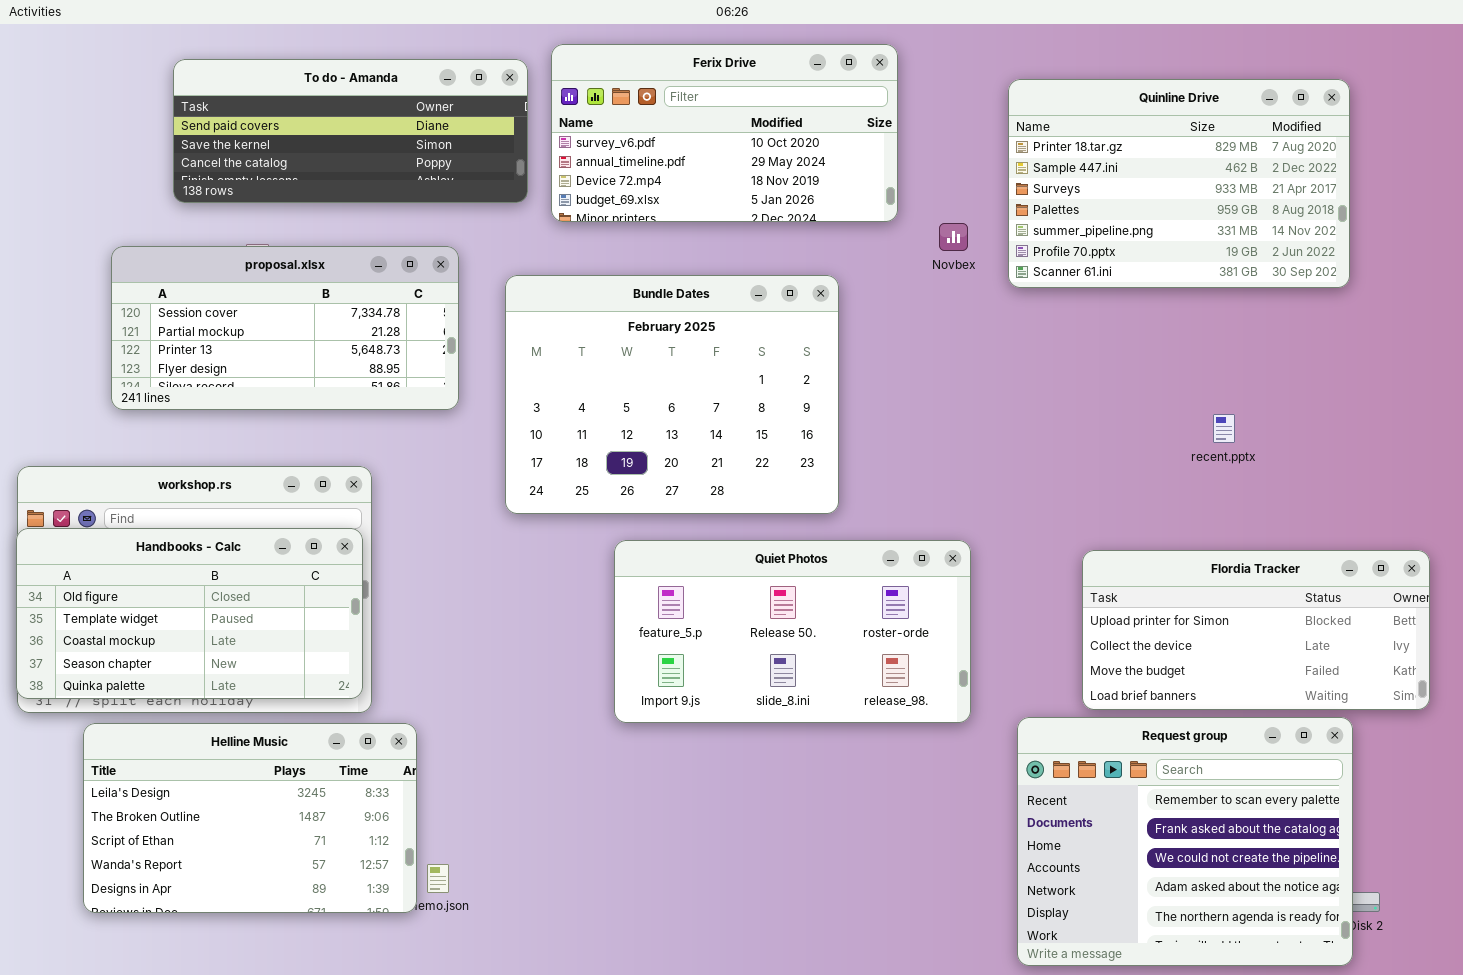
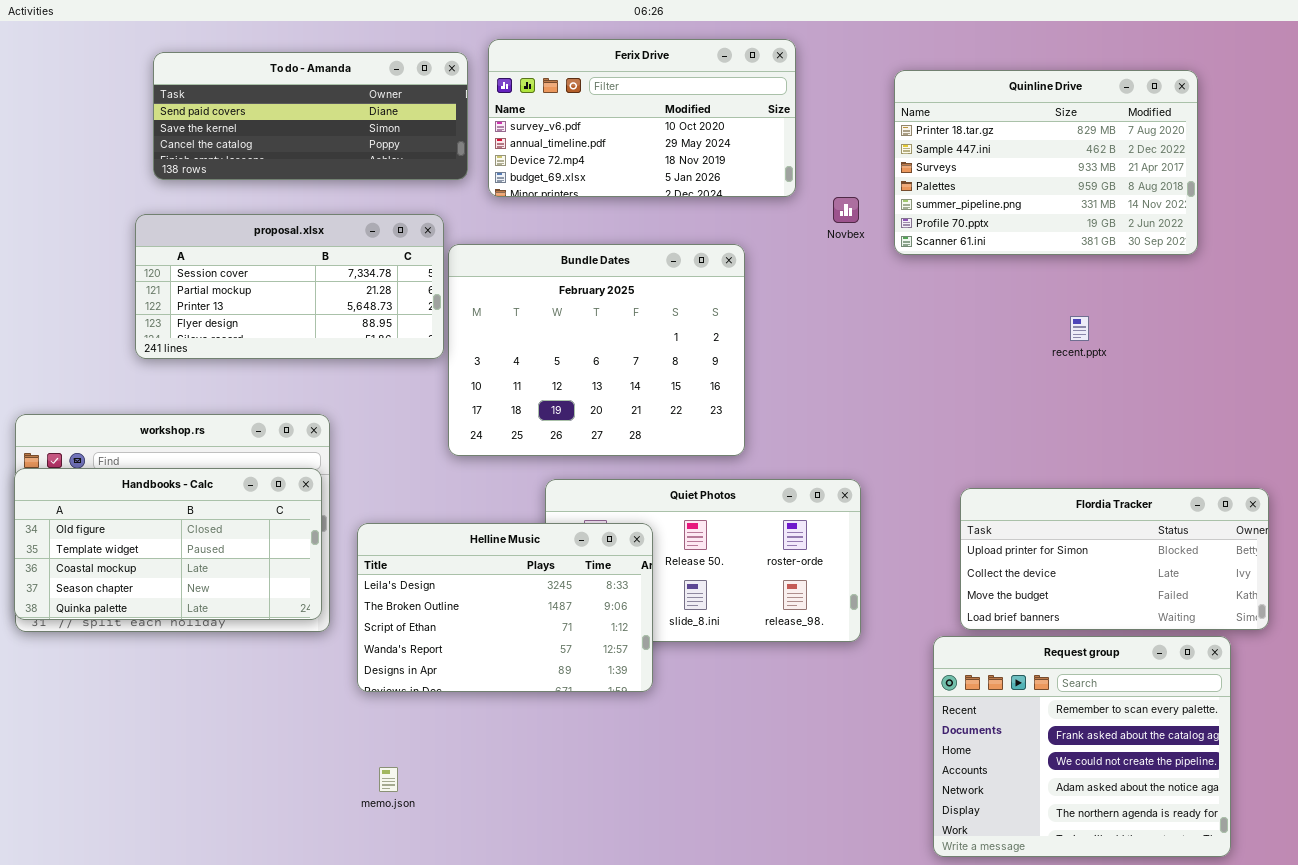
proposal.xlsx: [111,246,459,410] -> [135,214,444,359], moved
recent.pptx: [1213,414,1235,443] -> [1070,316,1089,341], moved
Request group: [1017,717,1353,966] -> [933,636,1231,857], moved
Helline Music: [83,723,417,913] -> [357,523,653,692], moved

